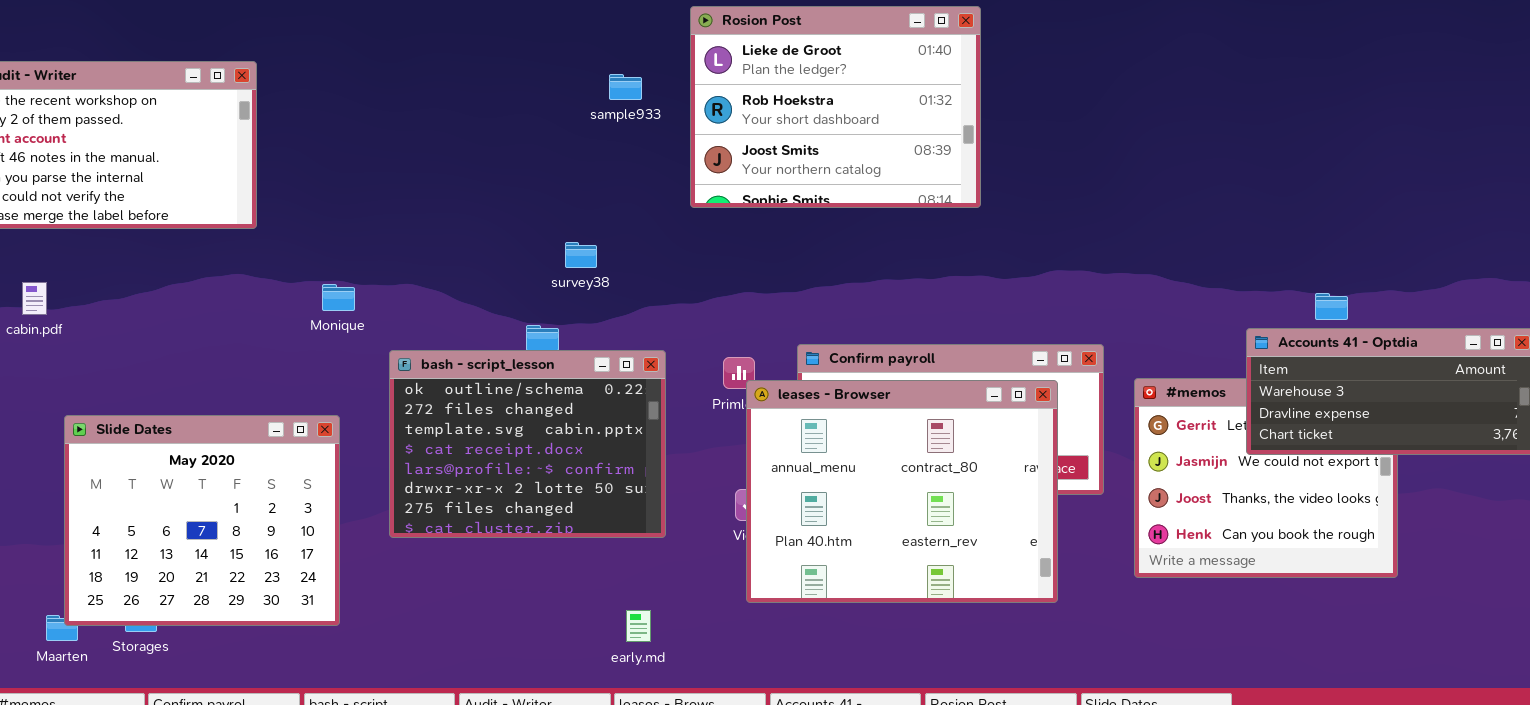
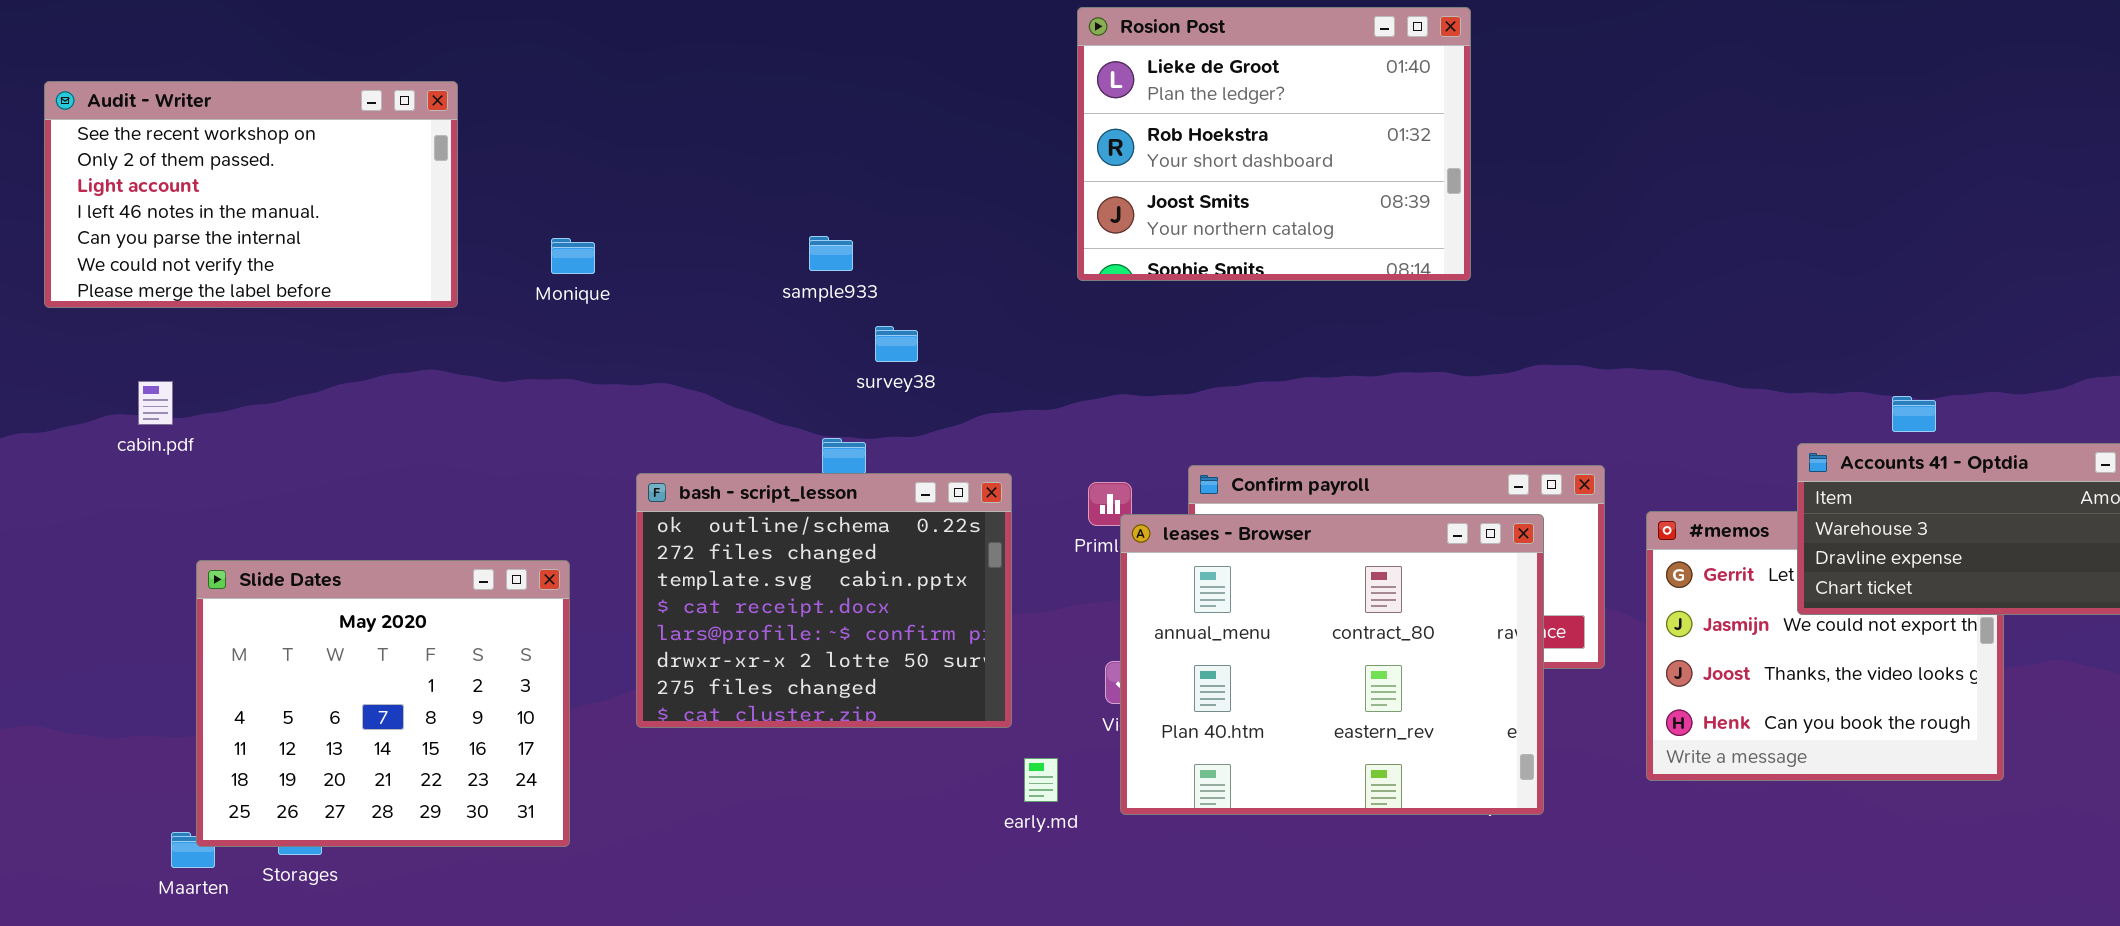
Rosion Post: [690,6,981,208] -> [1077,7,1471,281], moved
sample933: [609,74,642,100] -> [809,236,853,271], moved
Monique: [322,284,355,311] -> [551,238,595,274], moved
early.md: [626,610,651,642] -> [1024,758,1058,802], moved

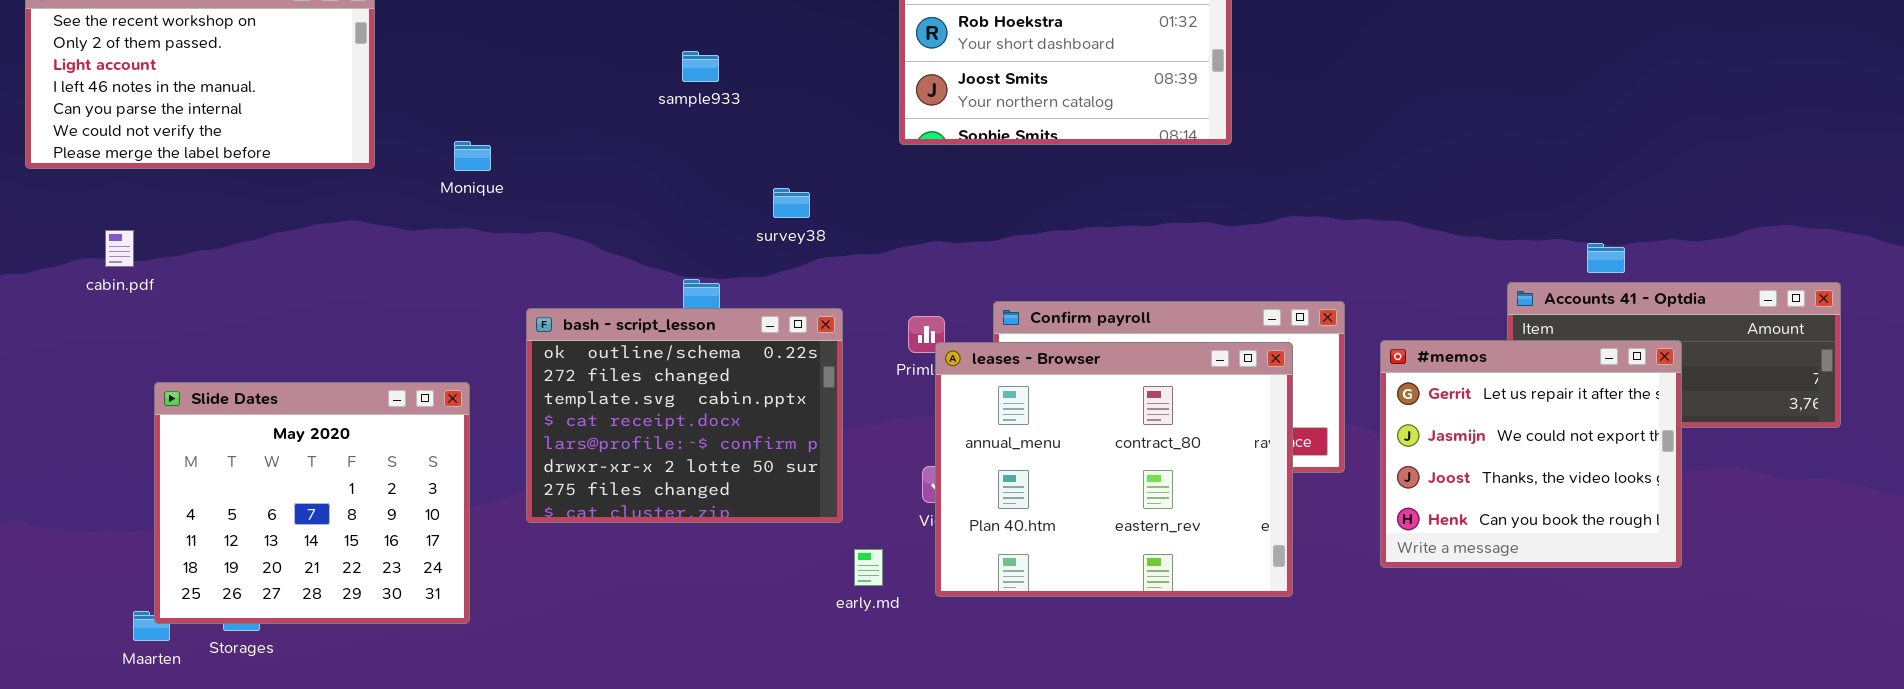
sample933: [809,236,853,271] -> [682,51,719,82], moved
Monique: [551,238,595,274] -> [454,141,491,171], moved
survey38: [875,326,918,362] -> [773,188,810,218], moved
#memos: [1646,511,2004,781] -> [1380,340,1682,568], raised

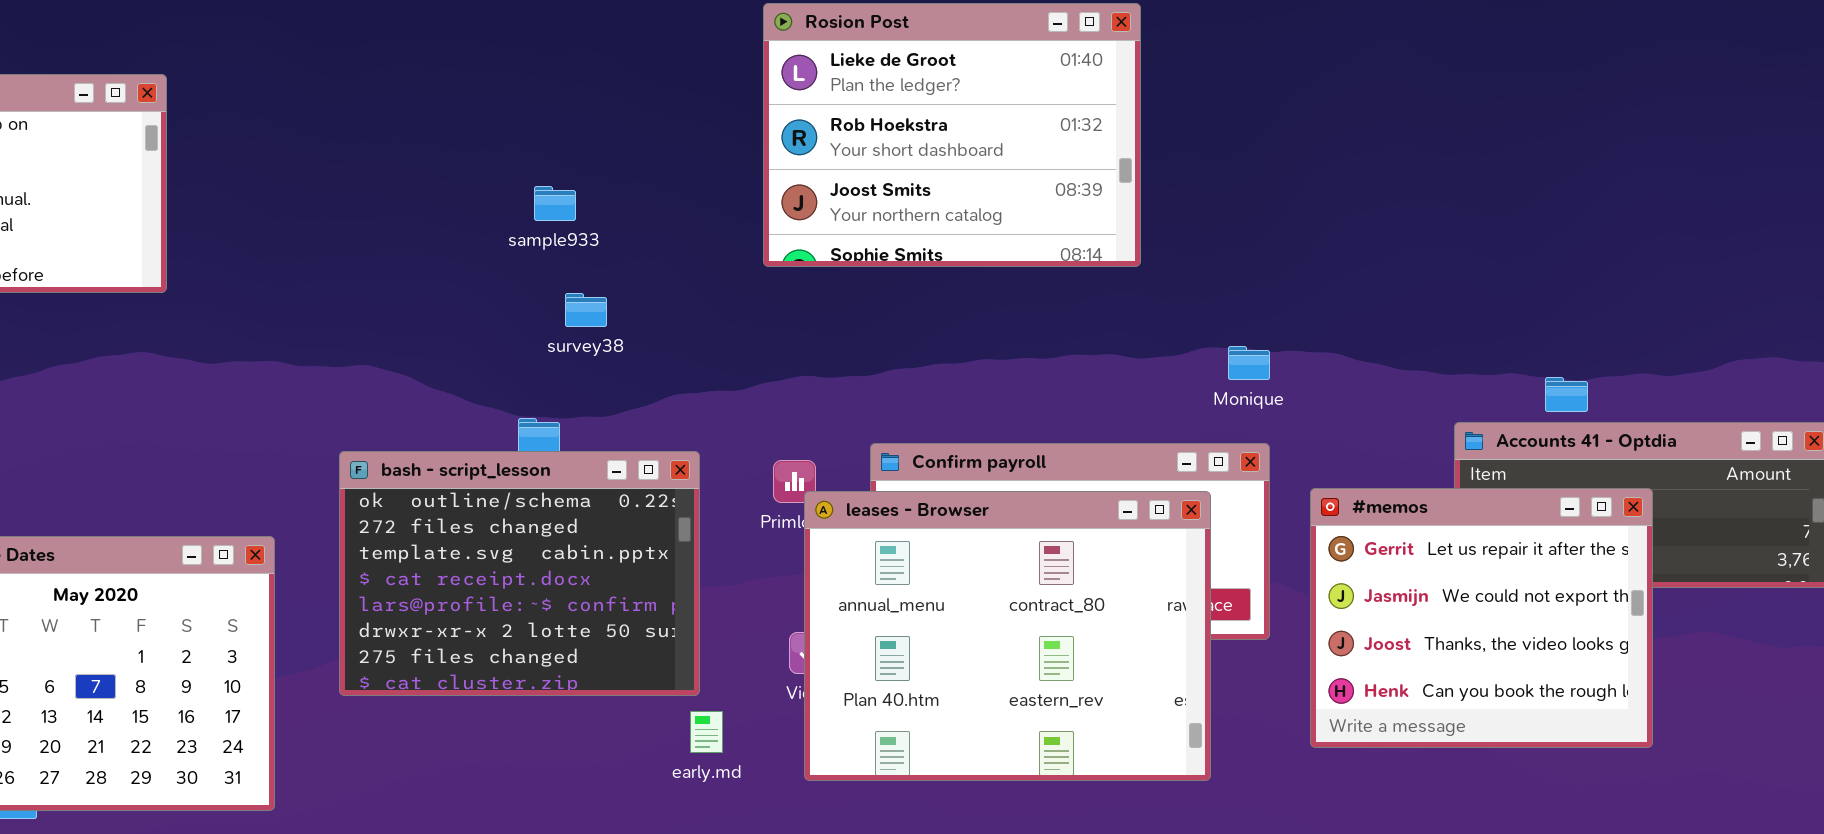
sample933: [682,51,719,82] -> [534,186,576,221], moved
Monique: [454,141,491,171] -> [1228,346,1270,380], moved
survey38: [773,188,810,218] -> [565,293,607,327], moved
early.md: [854,549,883,586] -> [690,711,723,753], moved

